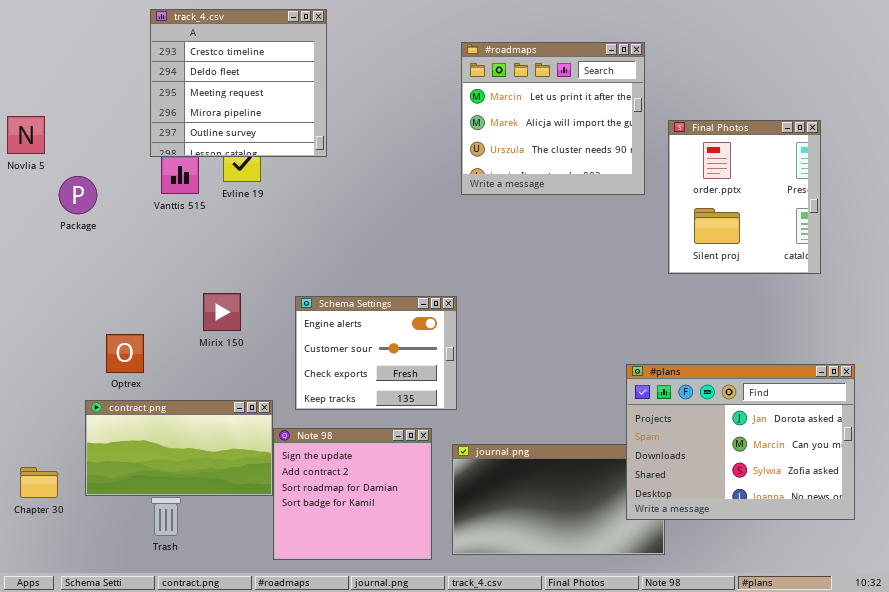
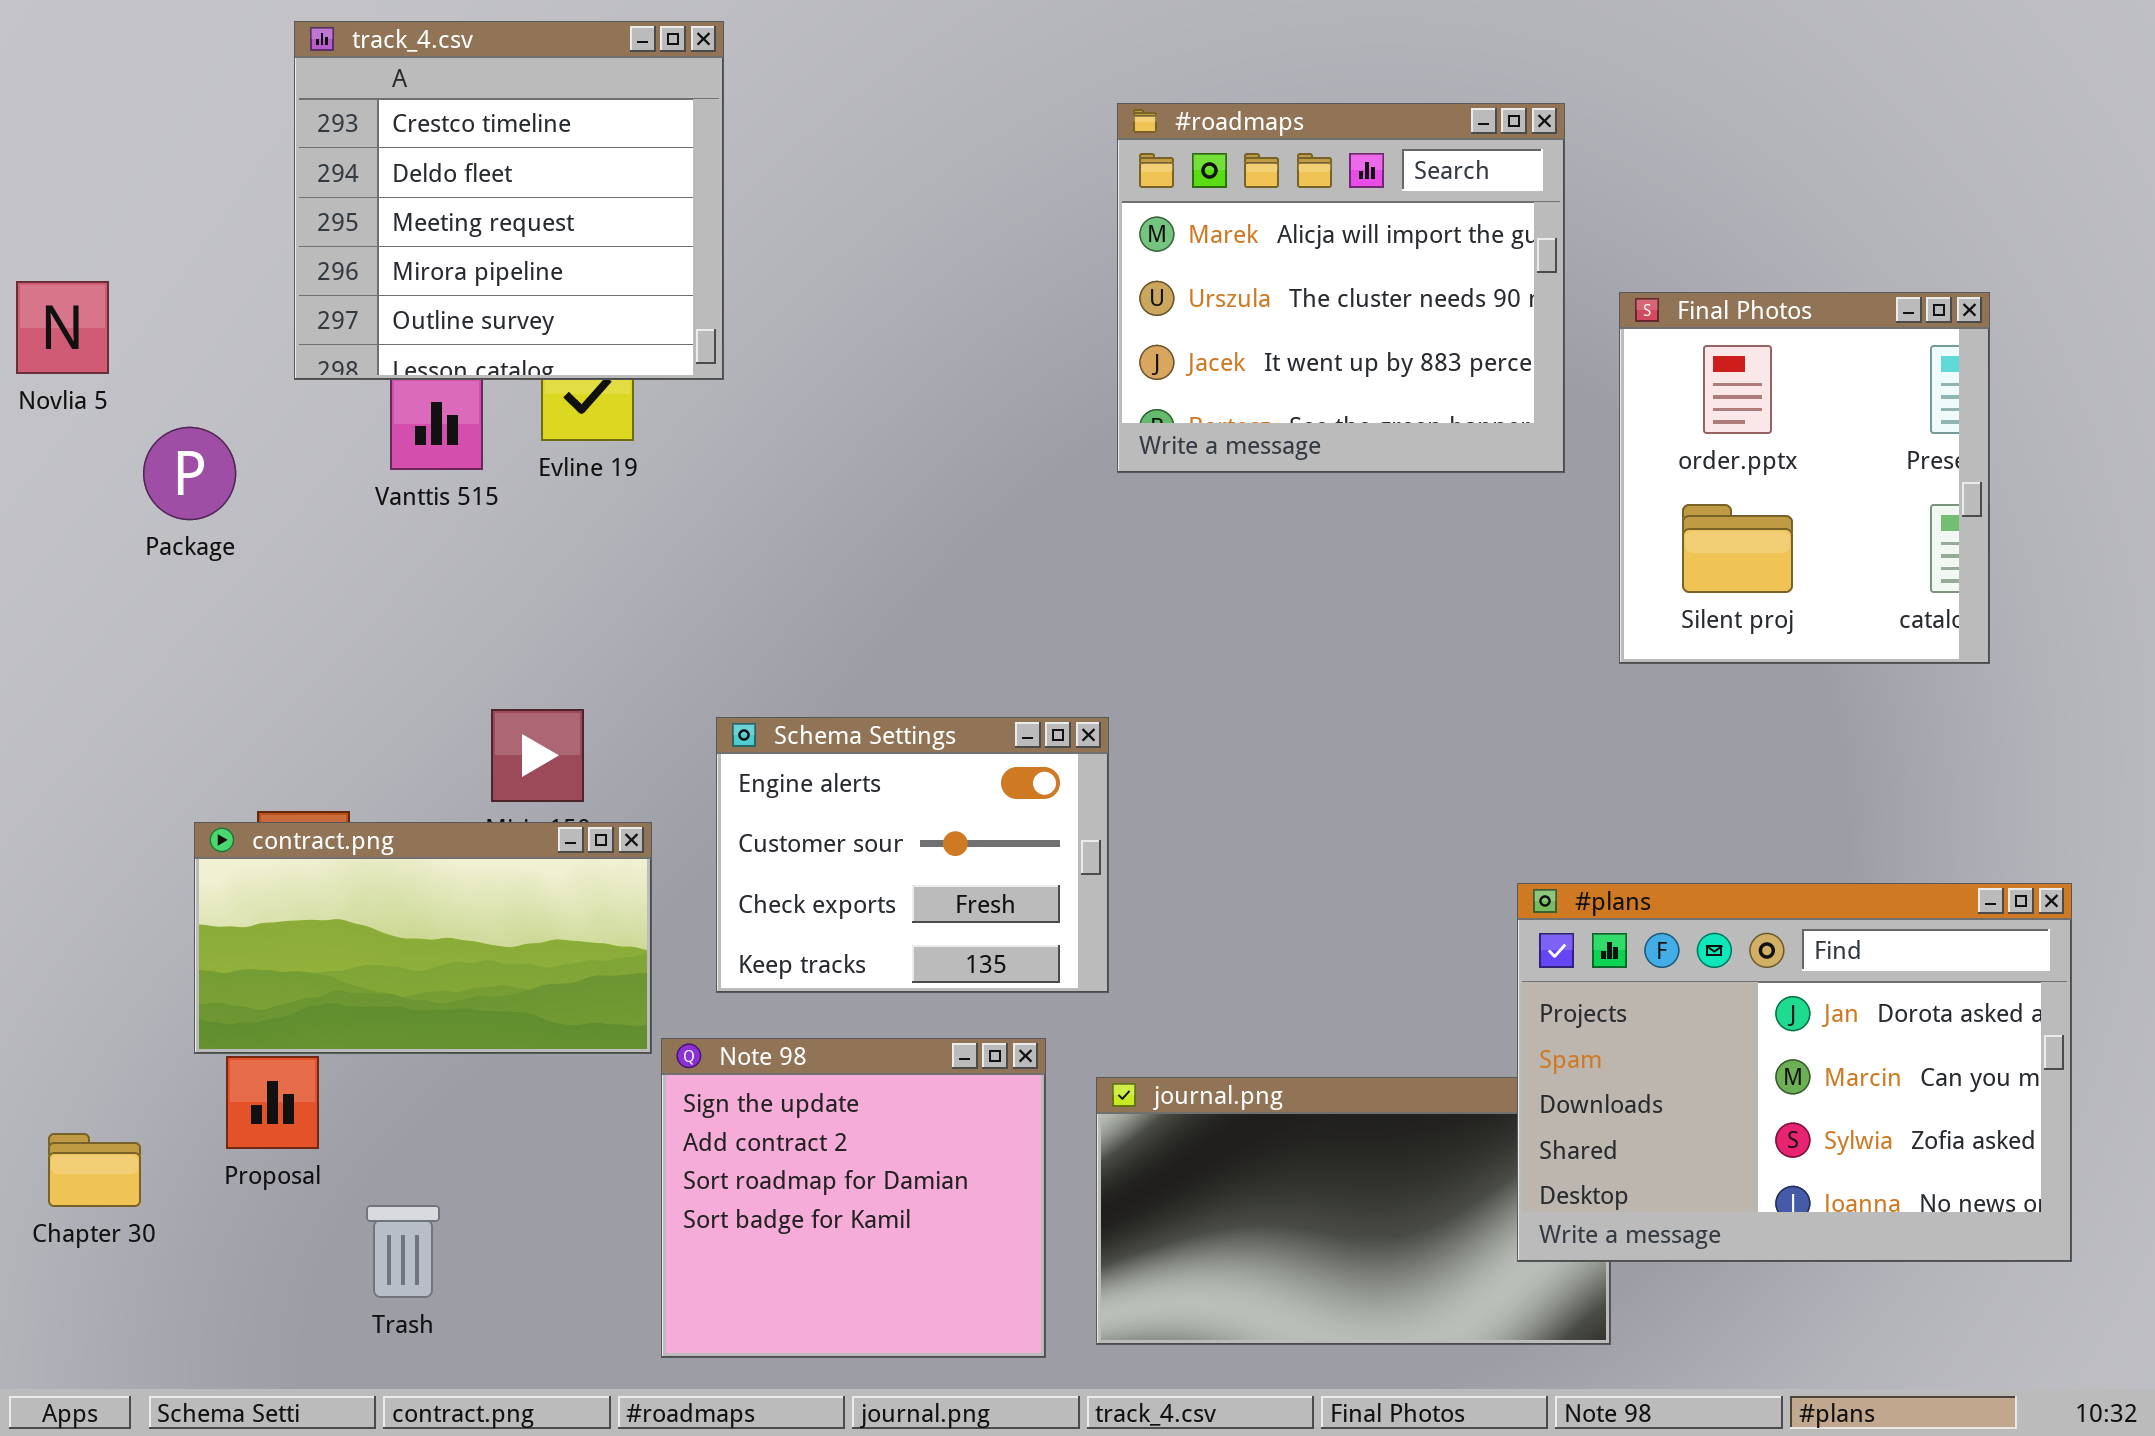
track_4.csv: [150,9,327,157] -> [294,21,724,380], moved
#roadmaps: [461,42,645,195] -> [1117,103,1565,473], scrolled down 1 row
contract.png: [85,400,273,496] -> [194,822,652,1054], moved

